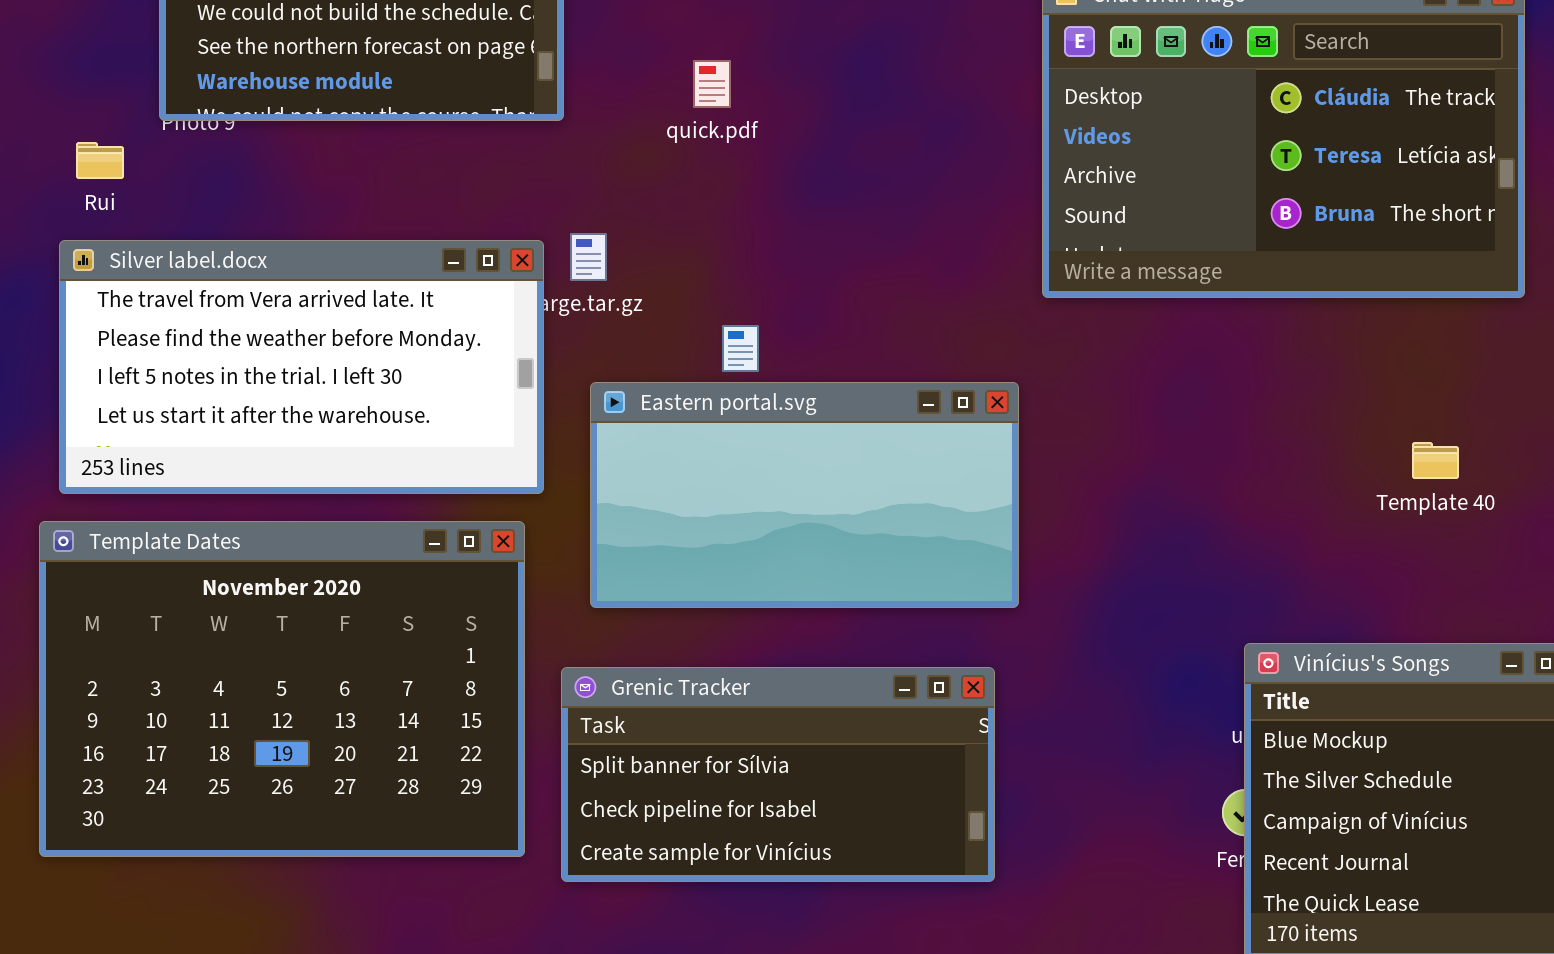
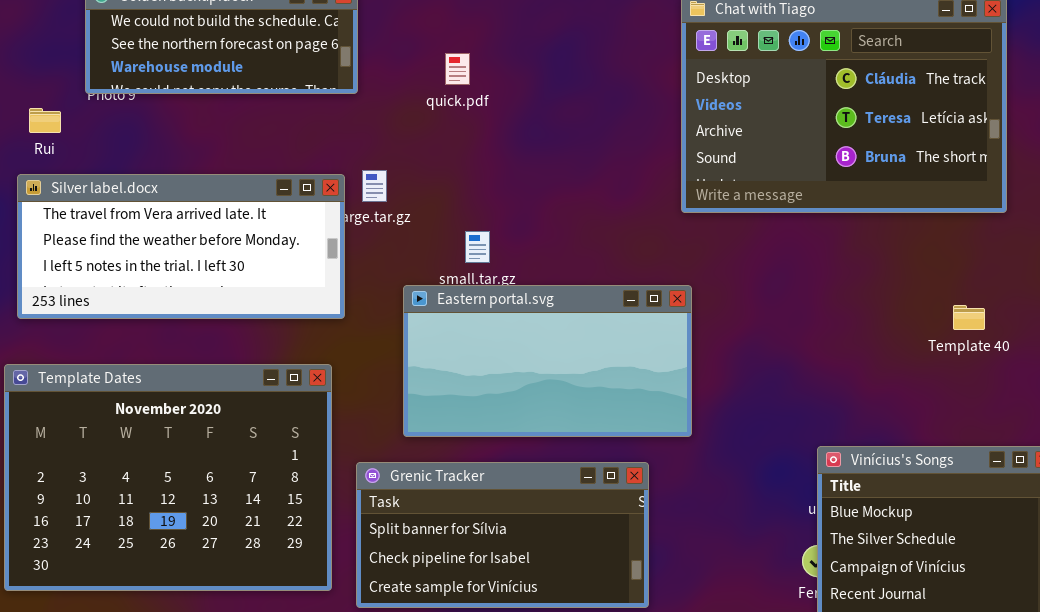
Silver label.docx: [59,240,544,494] -> [17,174,345,319], resized
Eastern portal.svg: [590,382,1019,608] -> [403,285,692,437], moved
Template 40: [1412,442,1459,479] -> [953,305,985,330], moved

